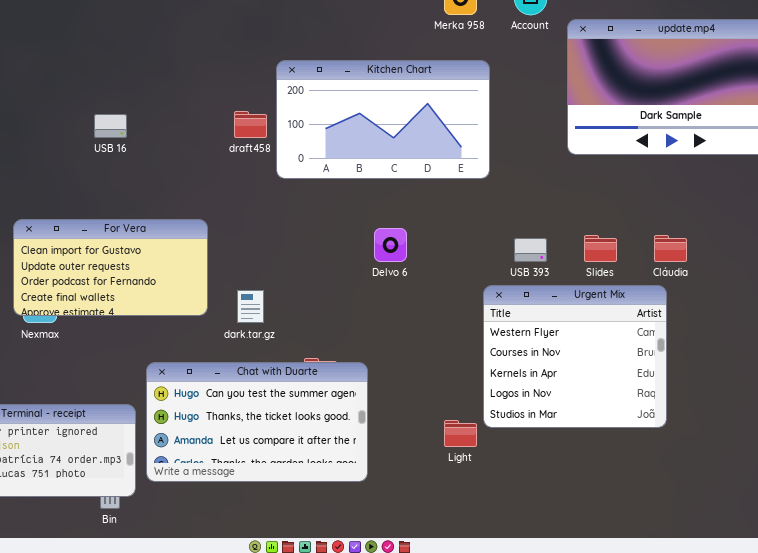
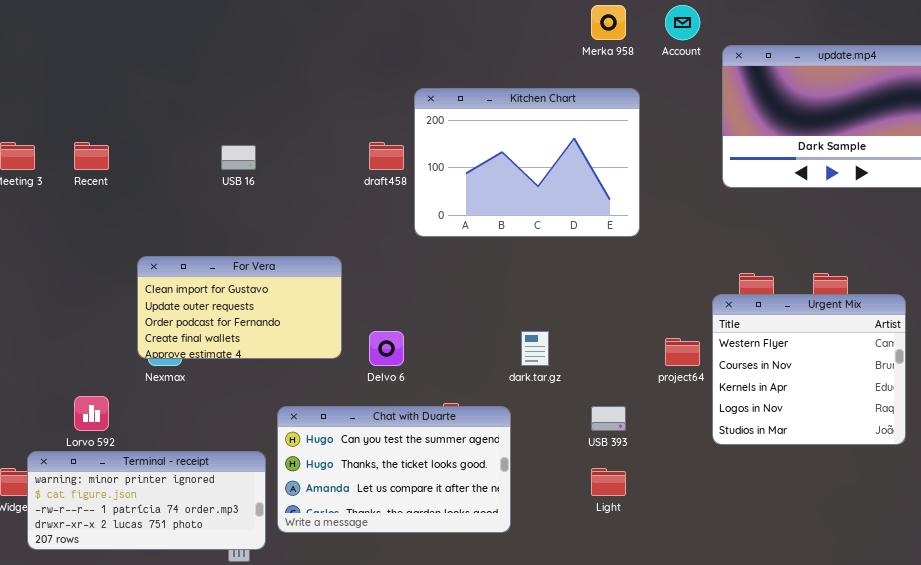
Kitchen Chart: [276,60,490,179] -> [414,88,640,237], resized
Delvo 6: [374,228,407,262] -> [369,331,404,366], moved
USB 393: [514,238,547,262] -> [591,406,626,431], moved
Urgent Mix: [483,285,667,428] -> [712,294,906,445], moved
dark.tar.gz: [237,290,264,323] -> [521,331,549,366], moved

